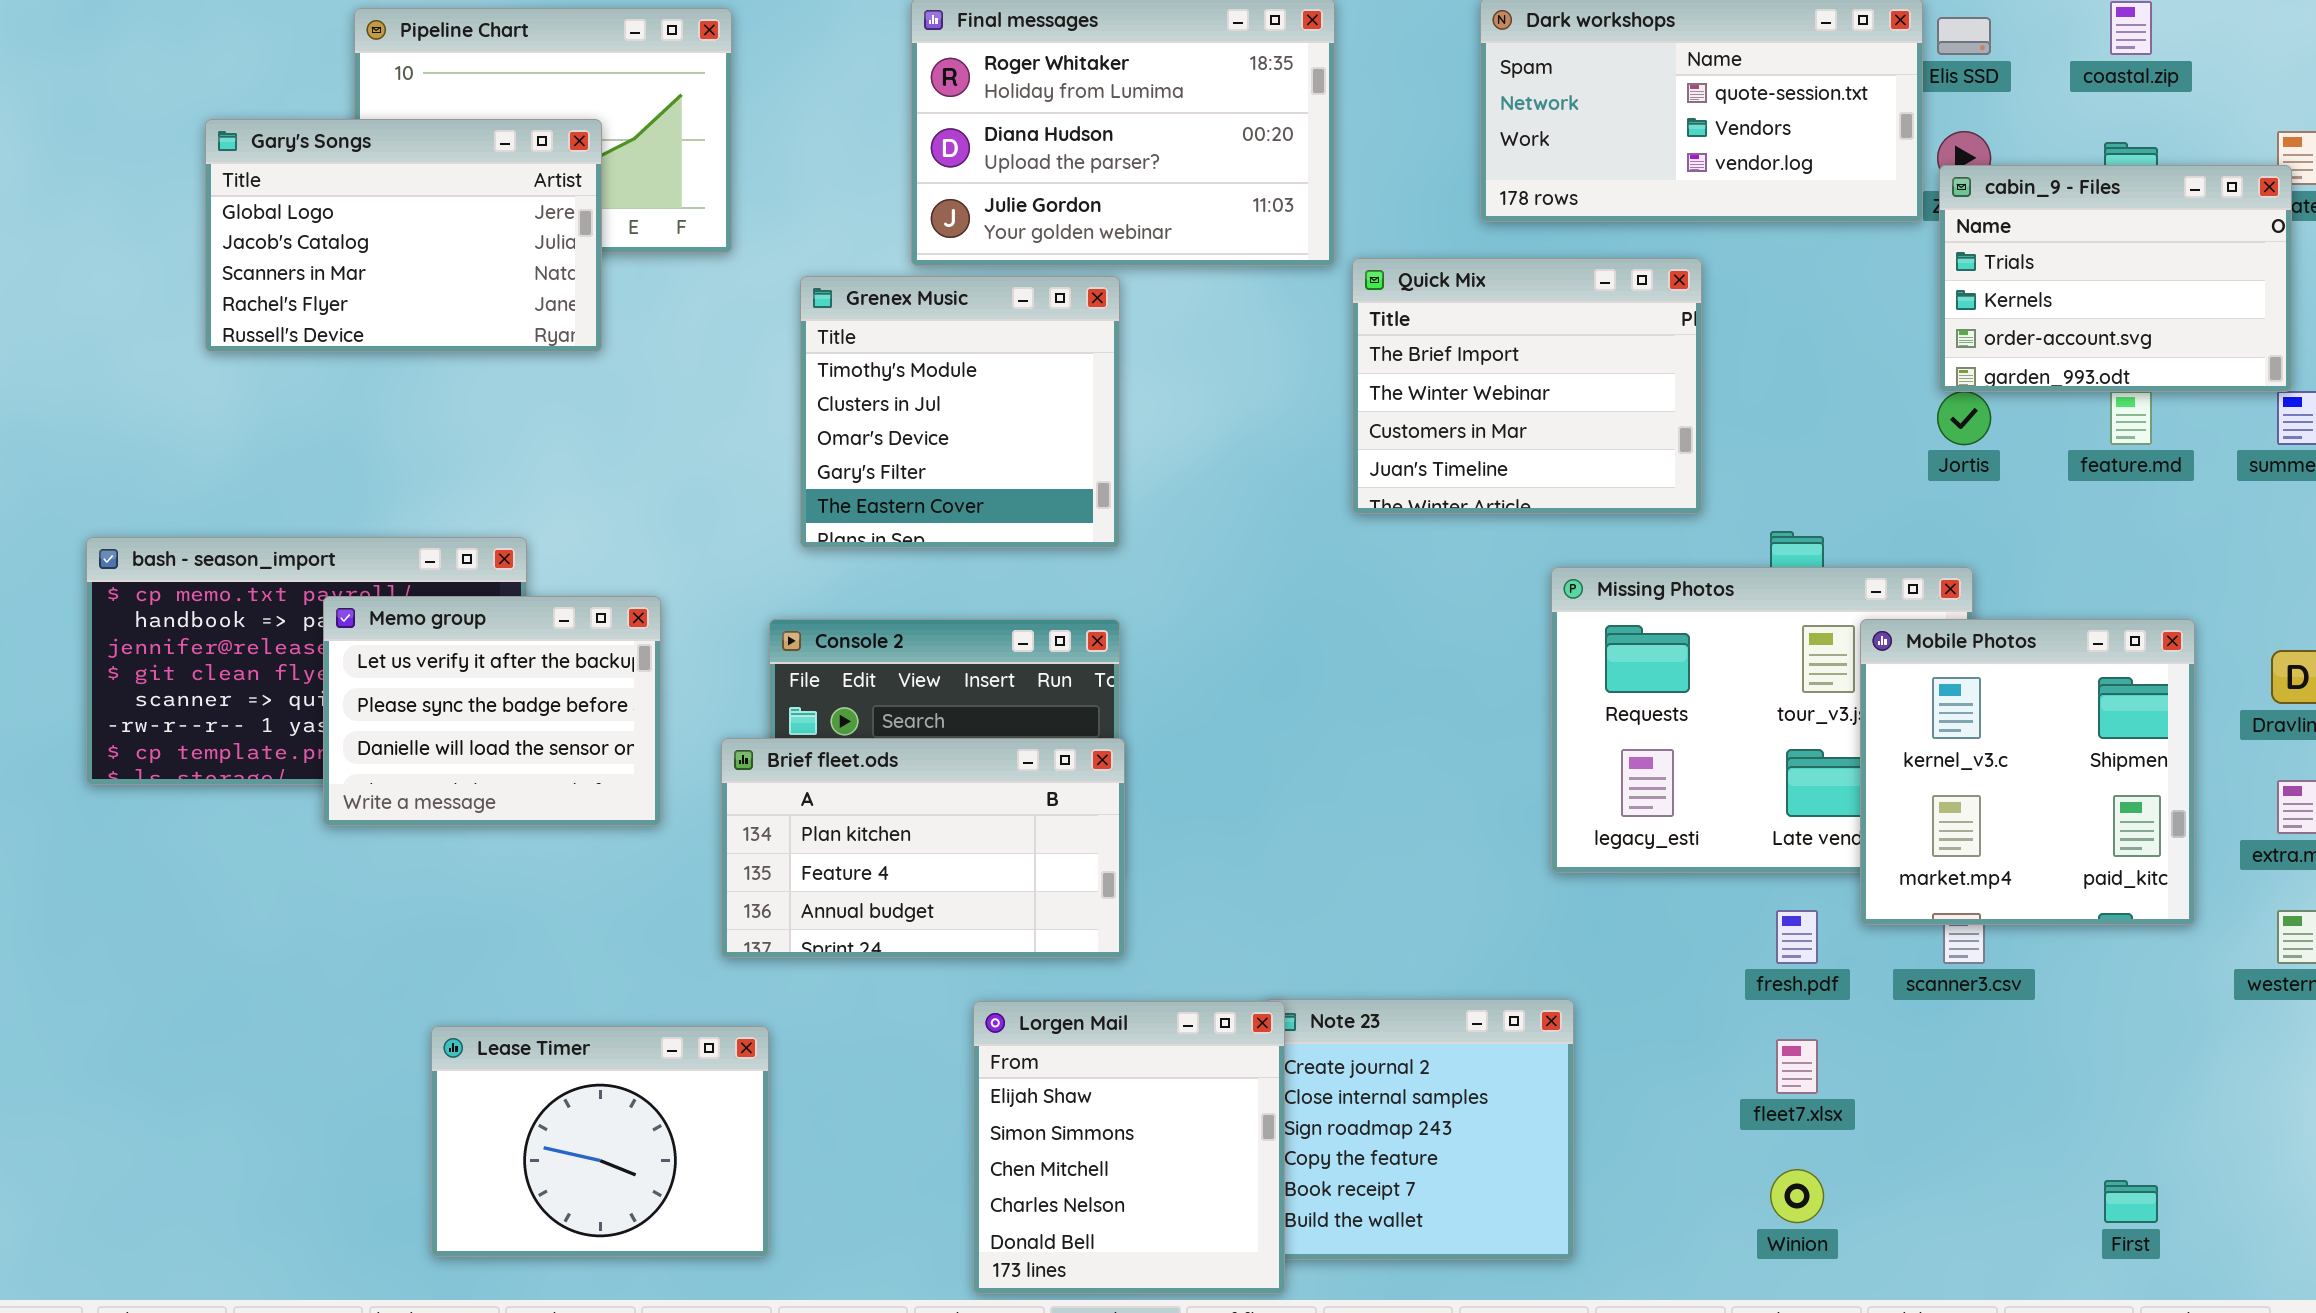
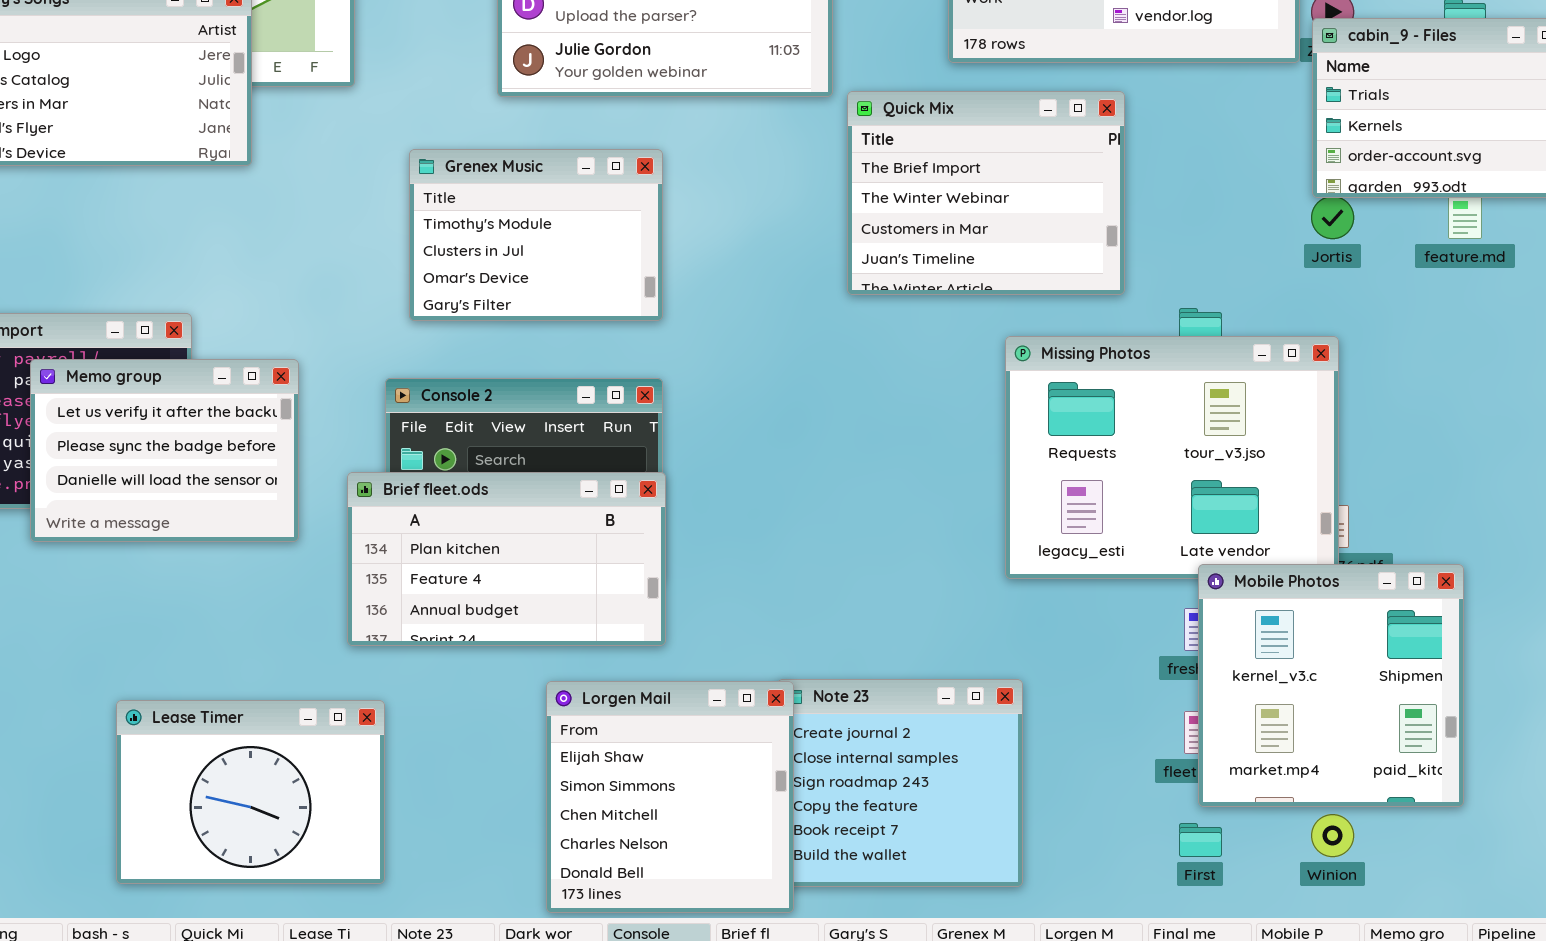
Grenex Music: [800,276,1120,548] -> [409,149,663,321], resized
Mobile Photos: [1860,619,2195,925] -> [1198,564,1464,807], moved
Winion: [1770,1169,1824,1223] -> [1311,814,1354,857], moved
First: [2104,1180,2158,1223] -> [1179,823,1222,857], moved

